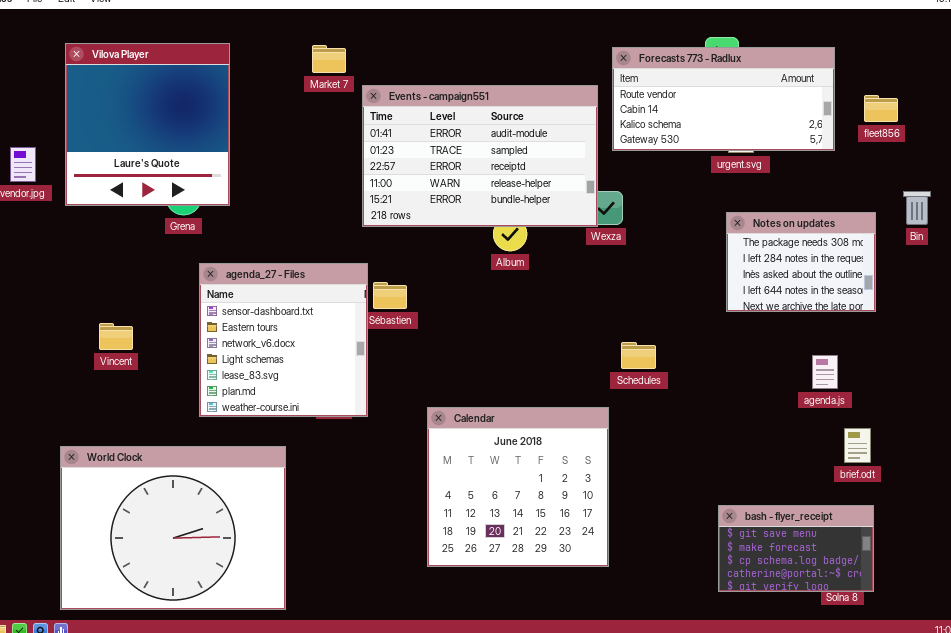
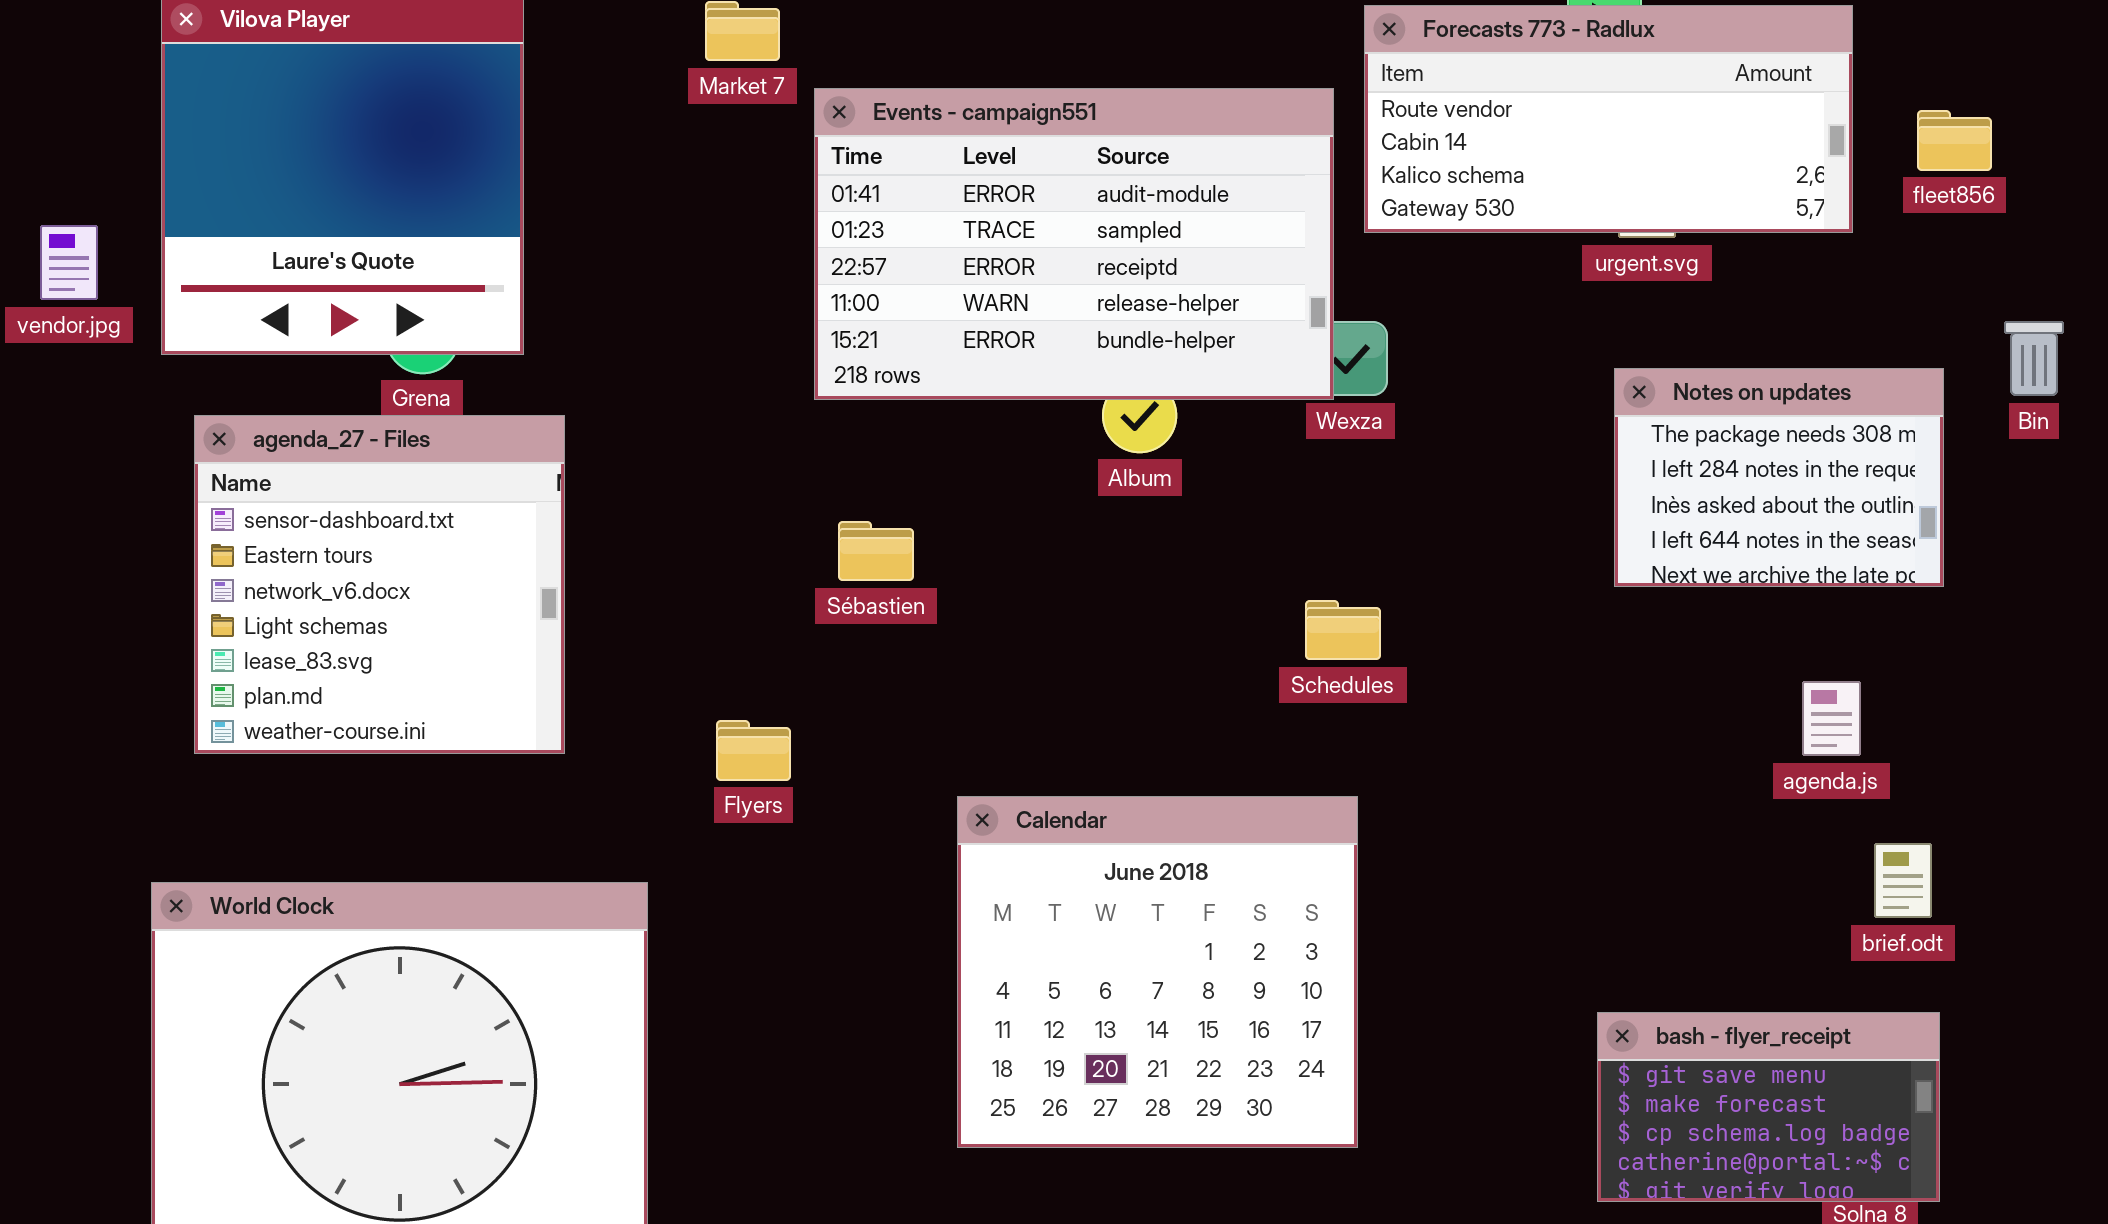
agenda_27 - Files: [199,263,368,417] -> [194,415,565,754], moved
Schedules: [621,342,656,369] -> [1305,600,1381,660], moved

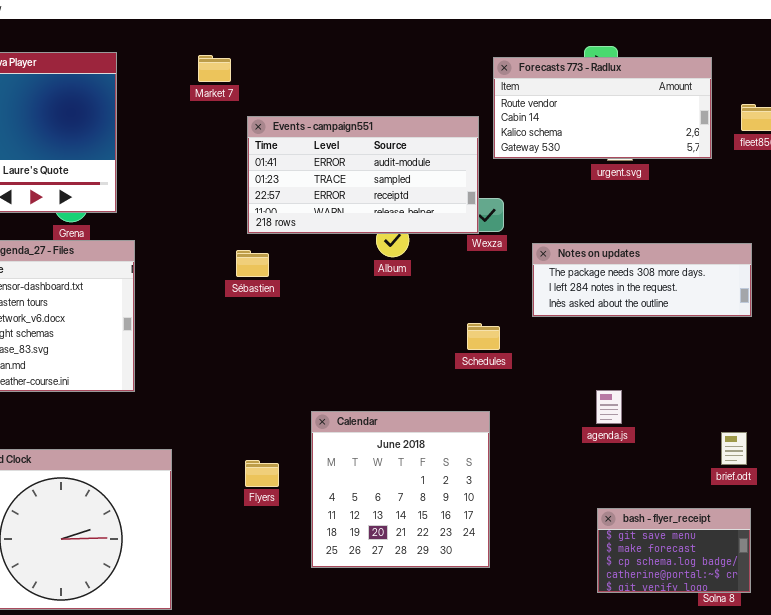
Events - campaign551: [814,88,1334,400] -> [247,116,479,234], resized
Notes on updates: [1614,368,1944,587] -> [532,243,752,317], resized
Sébastien: [838,521,914,581] -> [236,250,269,277], moved
agenda.js: [1802,681,1861,756] -> [596,390,622,424], moved
Flyers: [716,720,791,781] -> [245,460,279,487], moved

